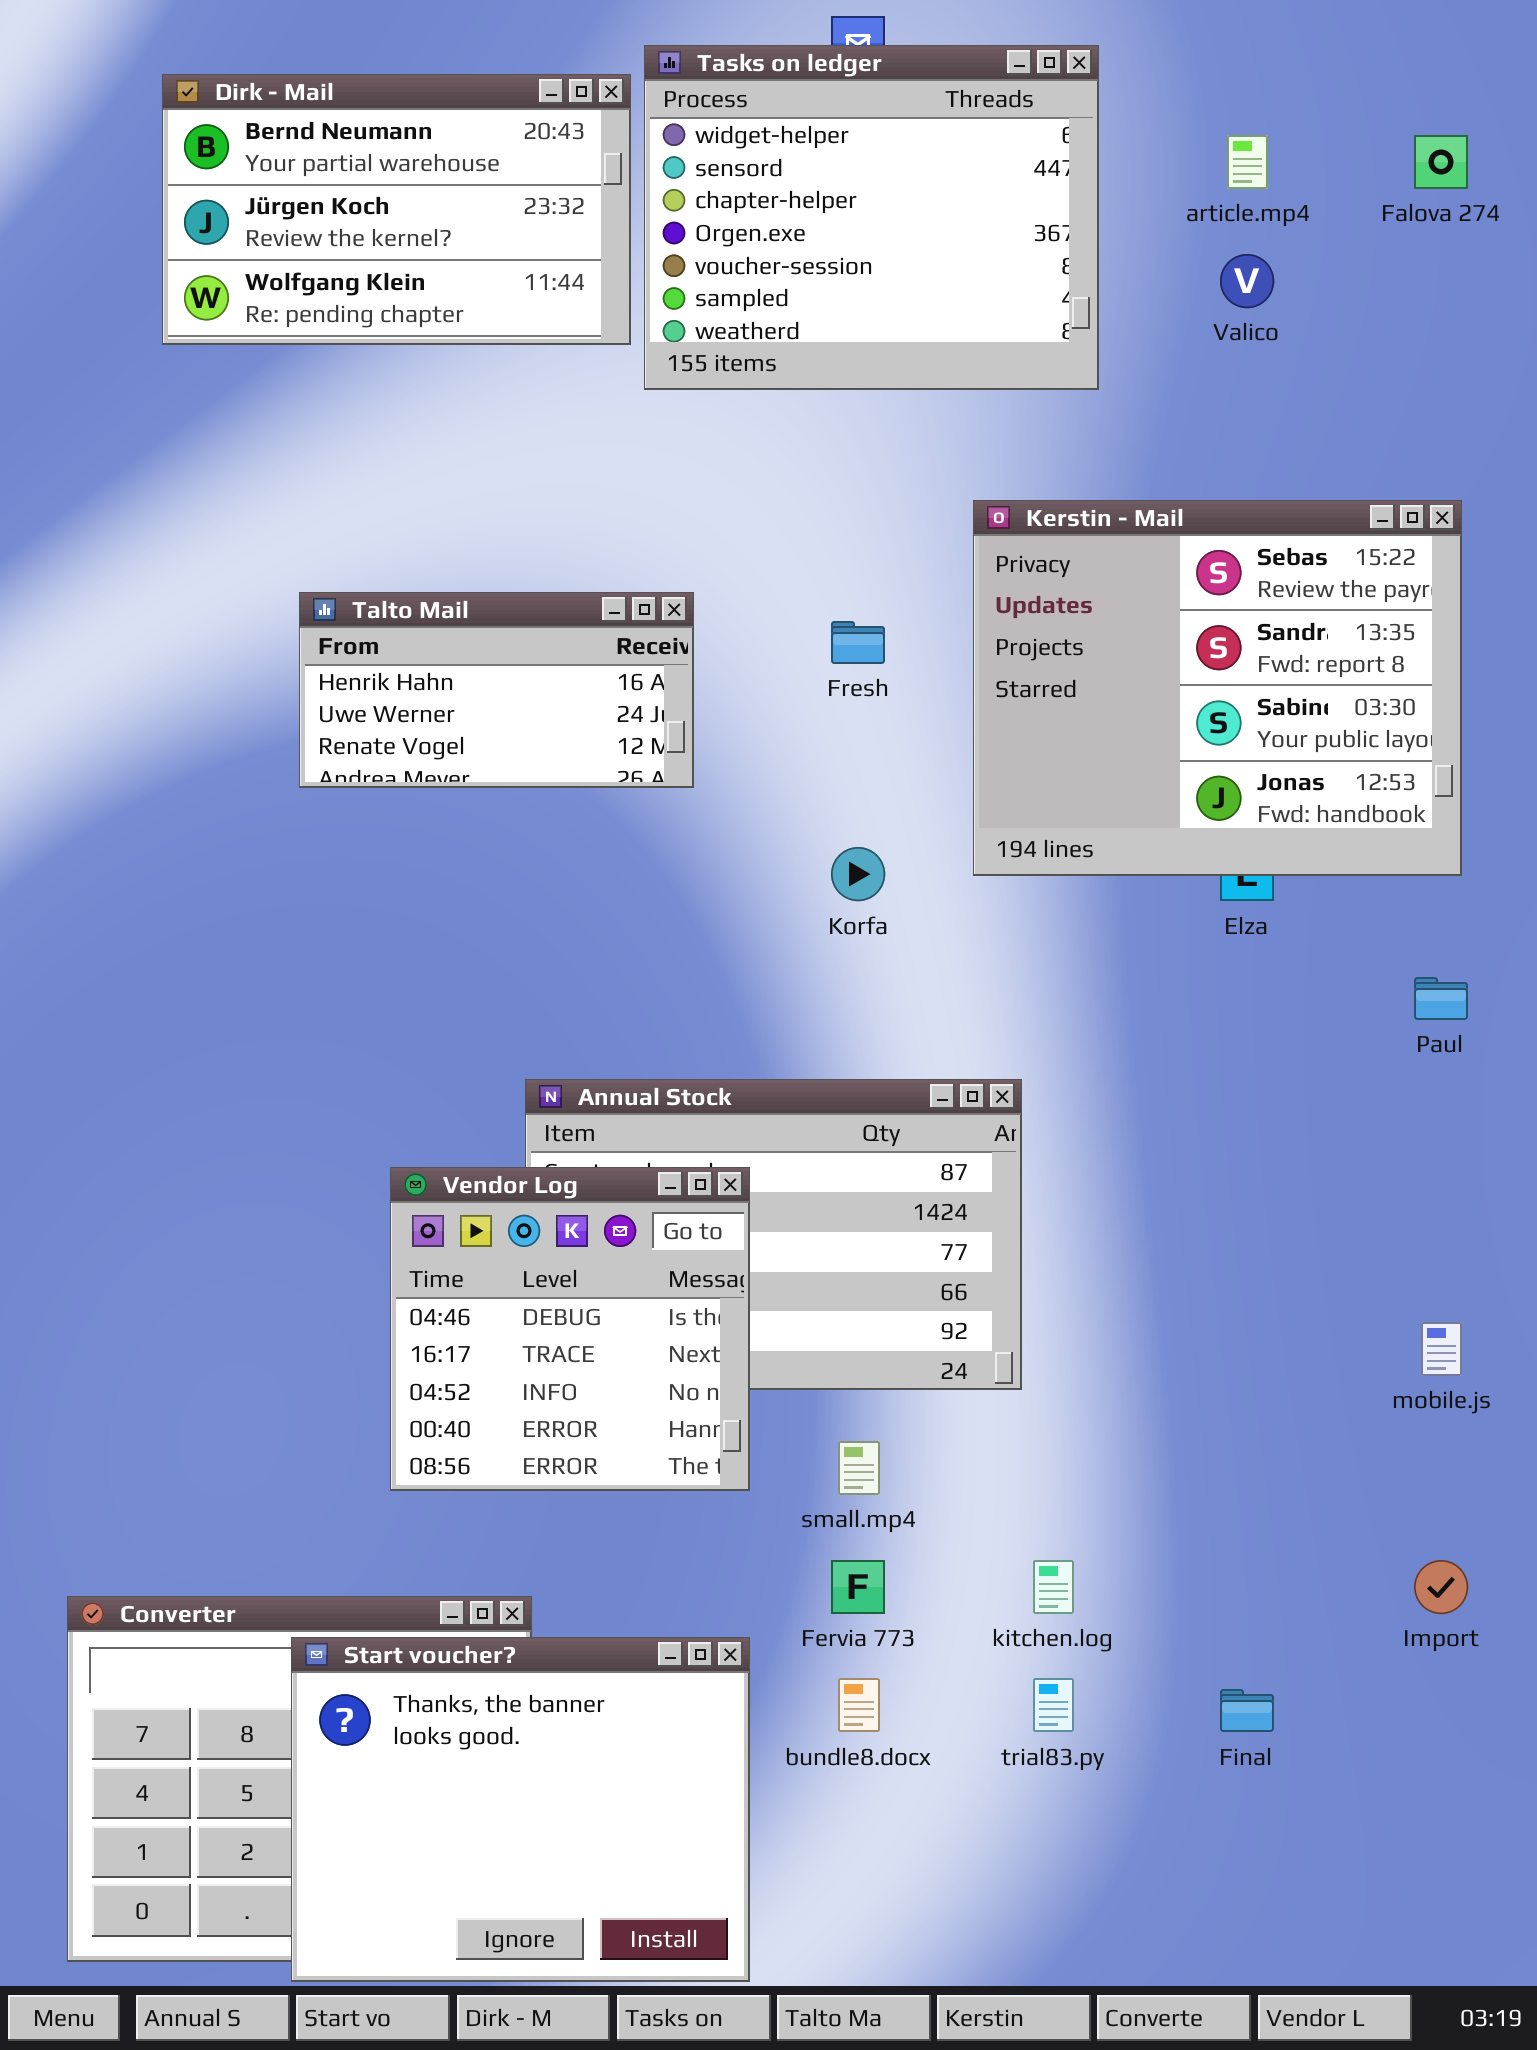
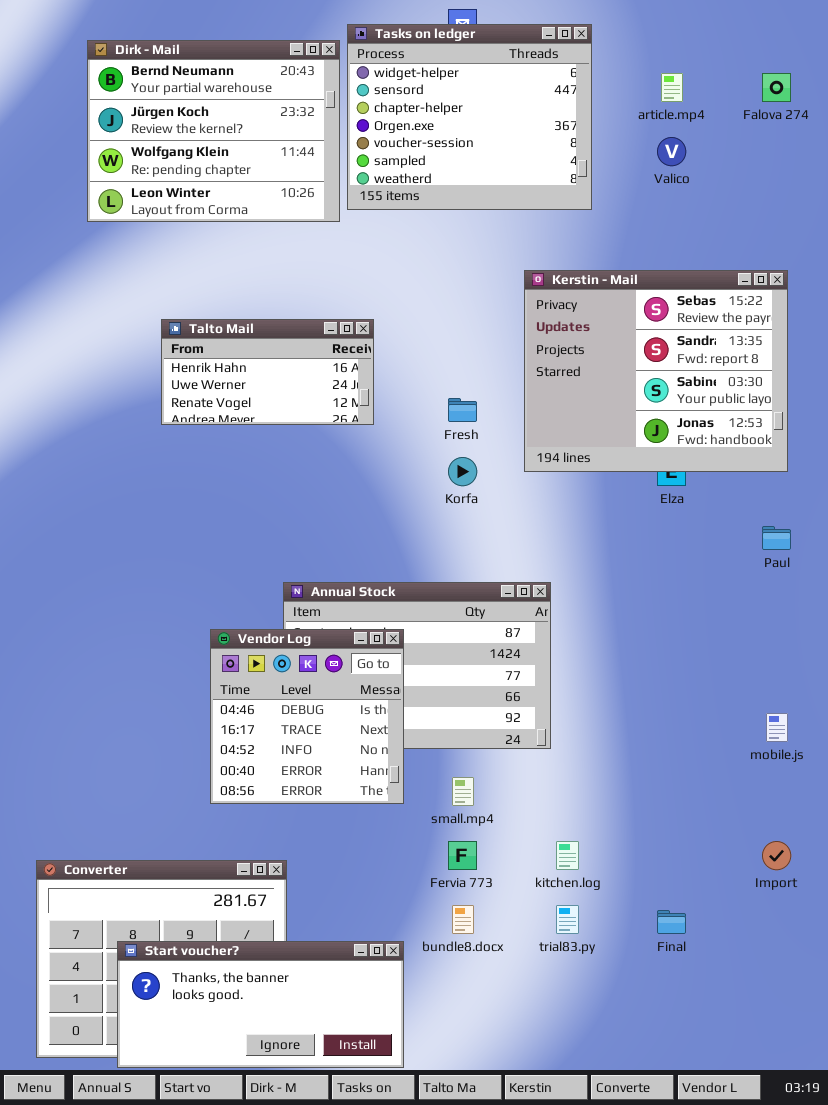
Dirk - Mail: [162,74,631,345] -> [87,40,340,222], resized
Fresh: [831,621,885,664] -> [448,398,477,422], moved
Start voucher?: [291,1637,750,1982] -> [117,941,404,1068], resized

